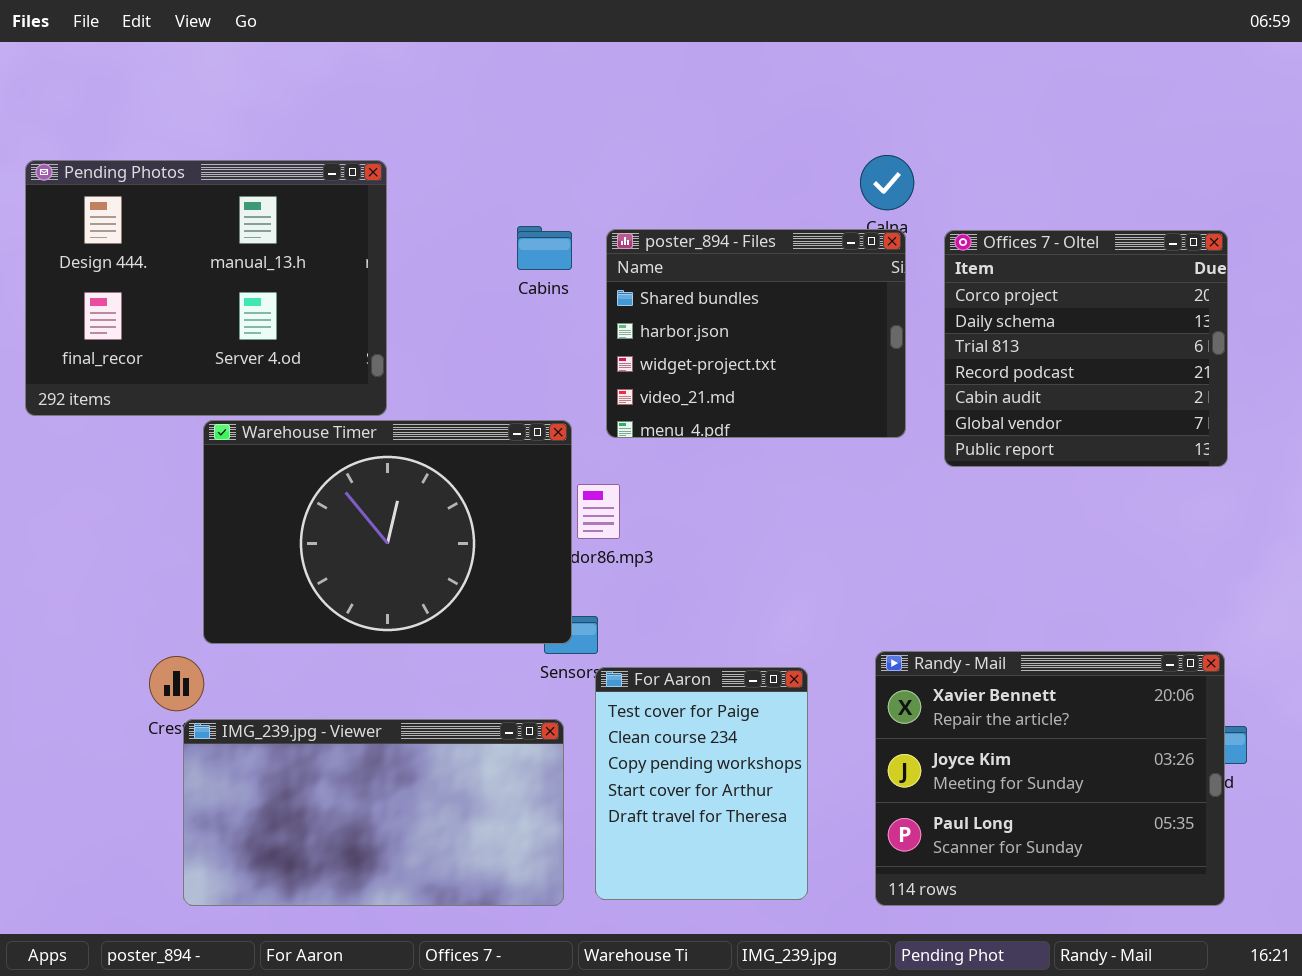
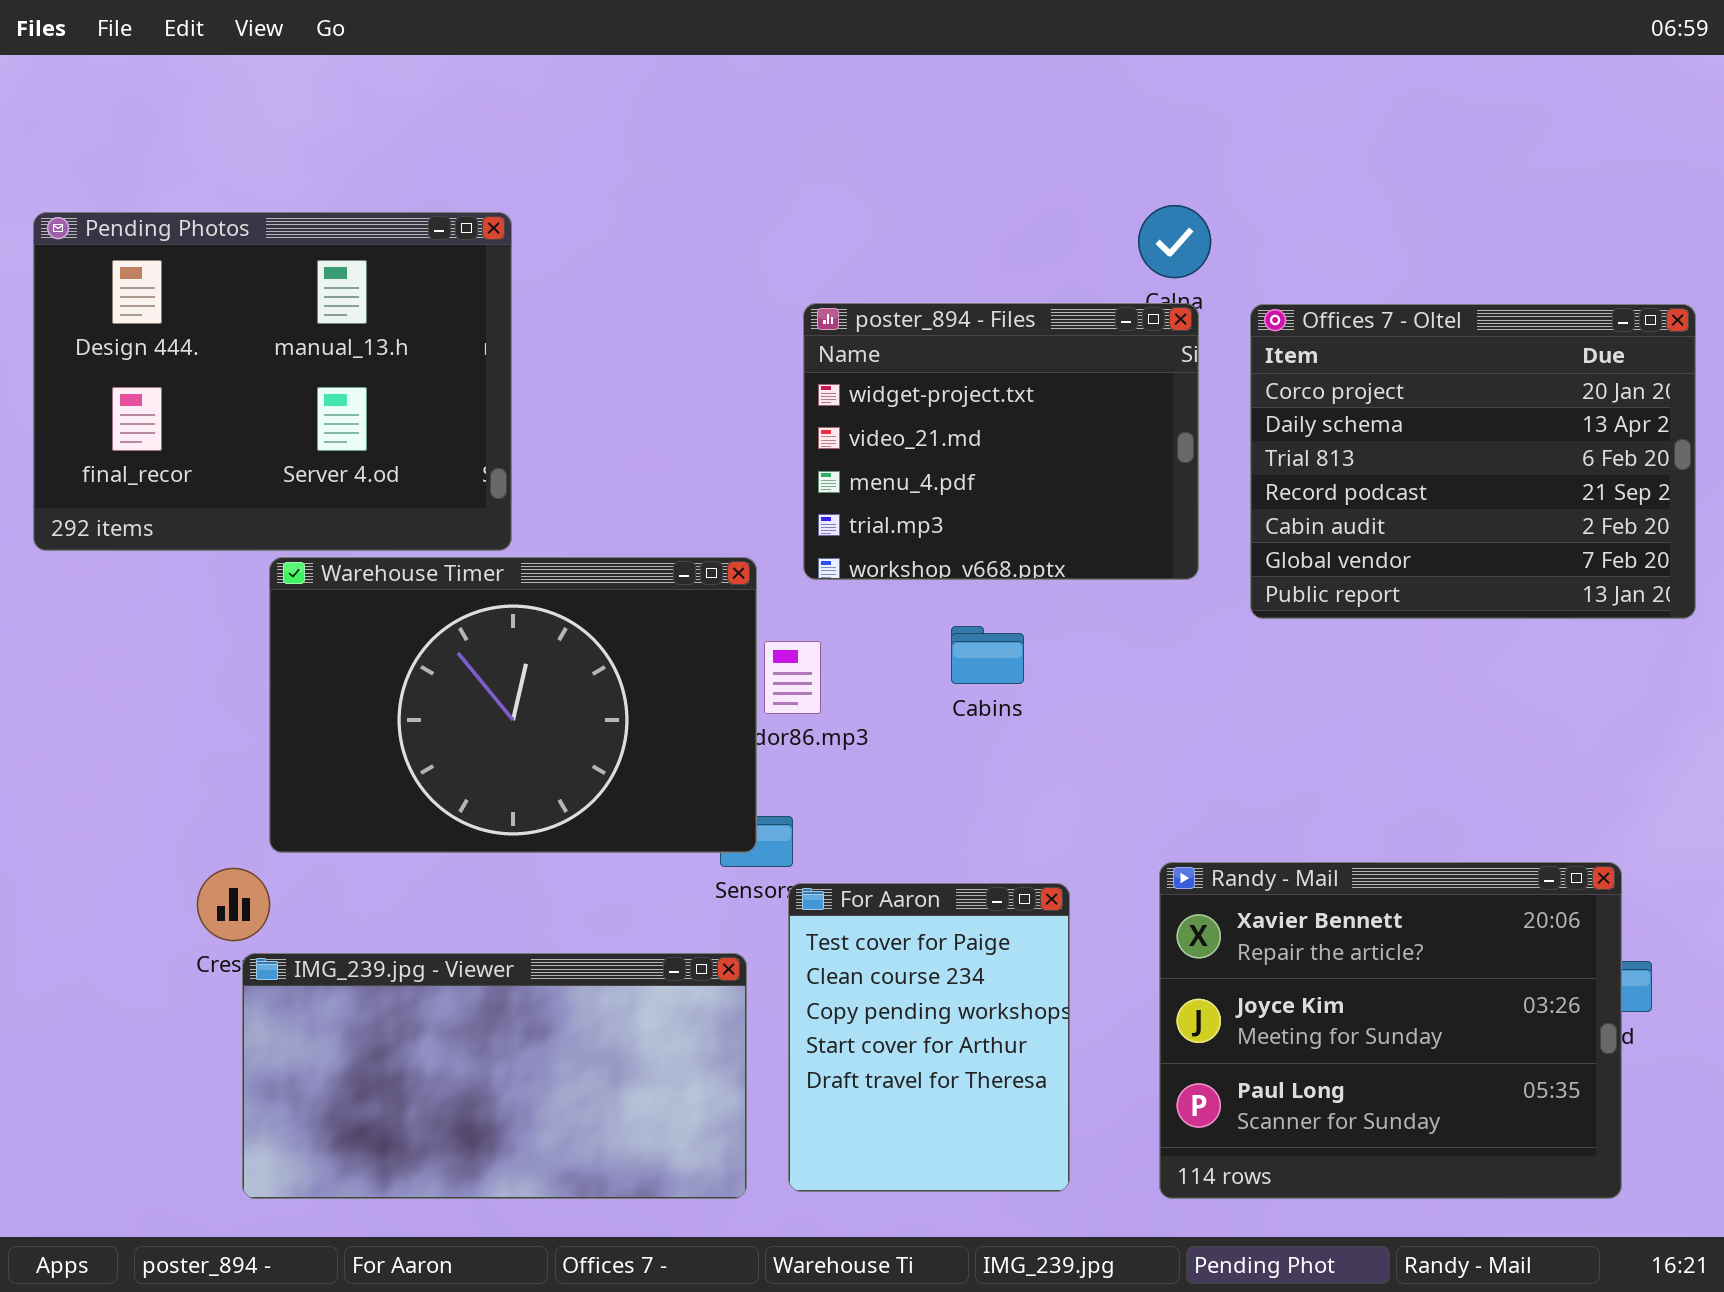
Cabins: [517,226,572,270] -> [951,626,1024,684], moved
poster_894 - Files: [606,229,906,438] -> [803,303,1199,580], scrolled down 2 rows
Offices 7 - Oltel: [944,230,1228,467] -> [1250,304,1696,619], resized

